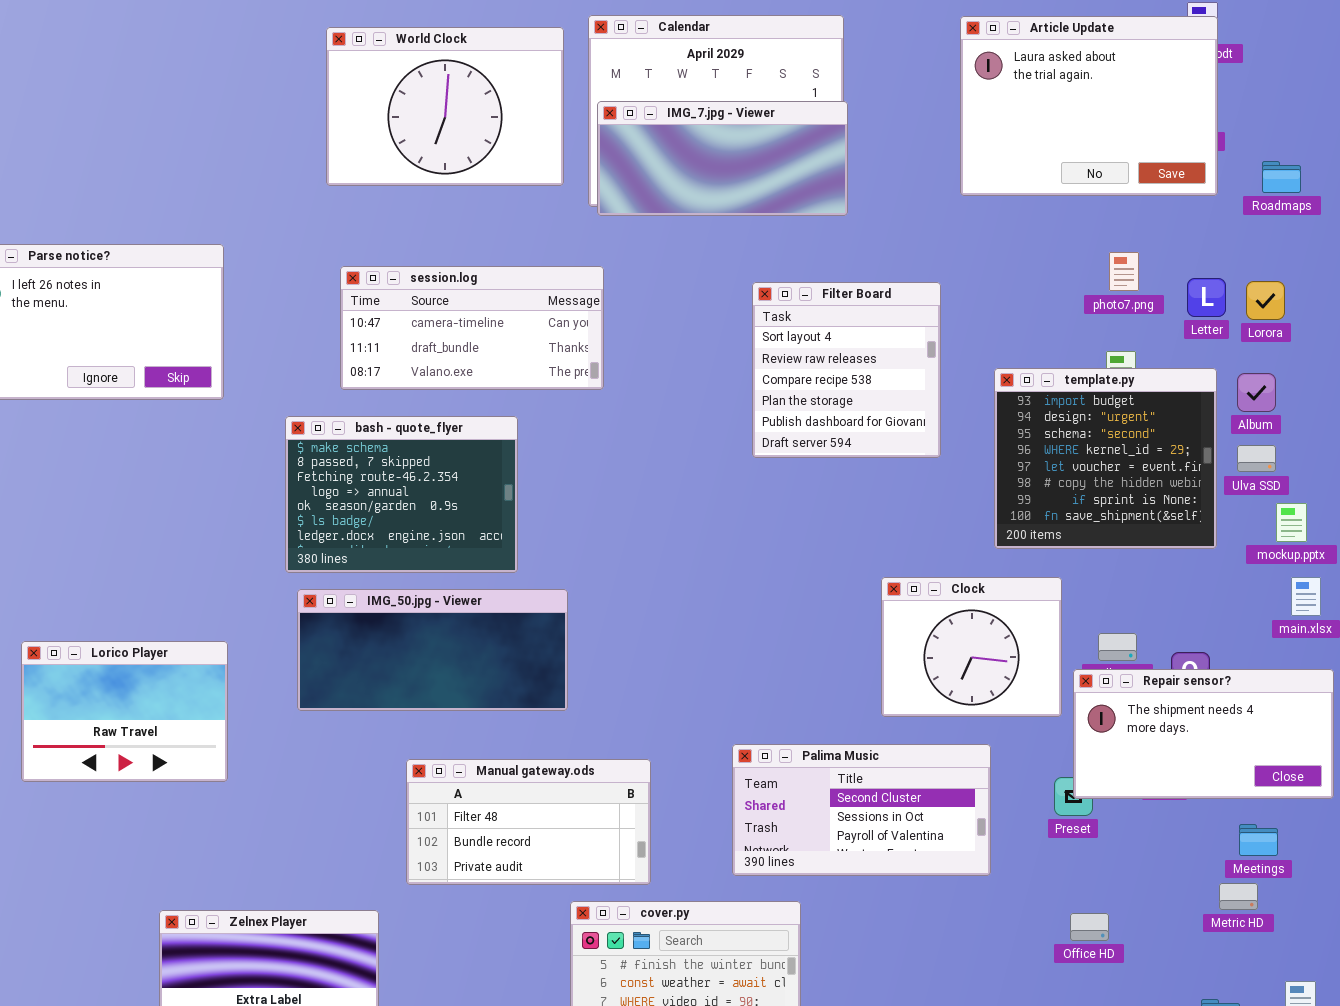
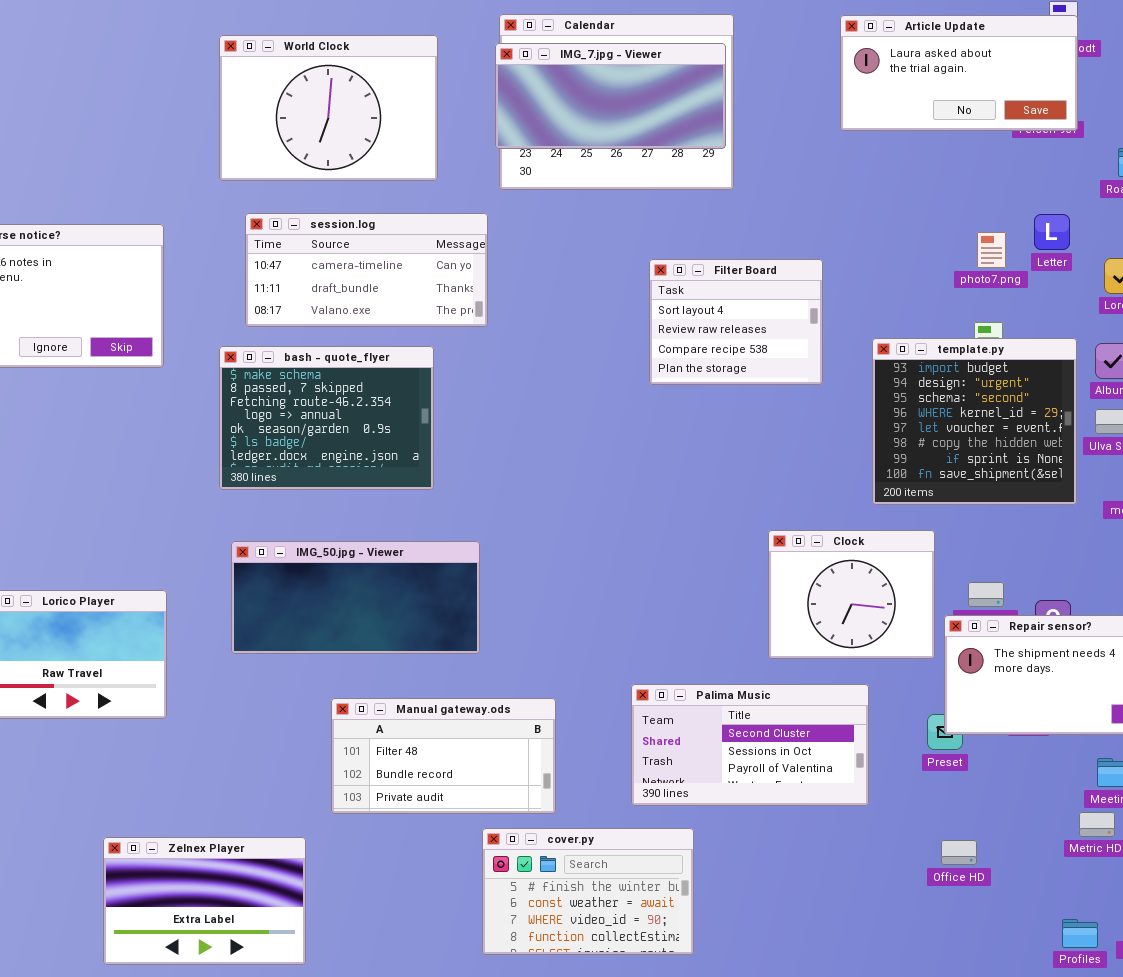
Article Update: [960,16,1218,196] -> [840,15,1078,131], resized
World Clock: [326,27,564,186] -> [219,35,438,181], moved
IMG_7.jpg - Viewer: [597,101,848,216] -> [495,43,726,149], moved
session.log: [340,266,604,390] -> [245,213,488,327], moved
Letter: [1187,278,1226,317] -> [1034,214,1070,250], moved
Filter Board: [752,282,941,458] -> [649,259,823,385], resized
bash - quote_flyer: [285,416,518,573] -> [219,346,434,490], moved

